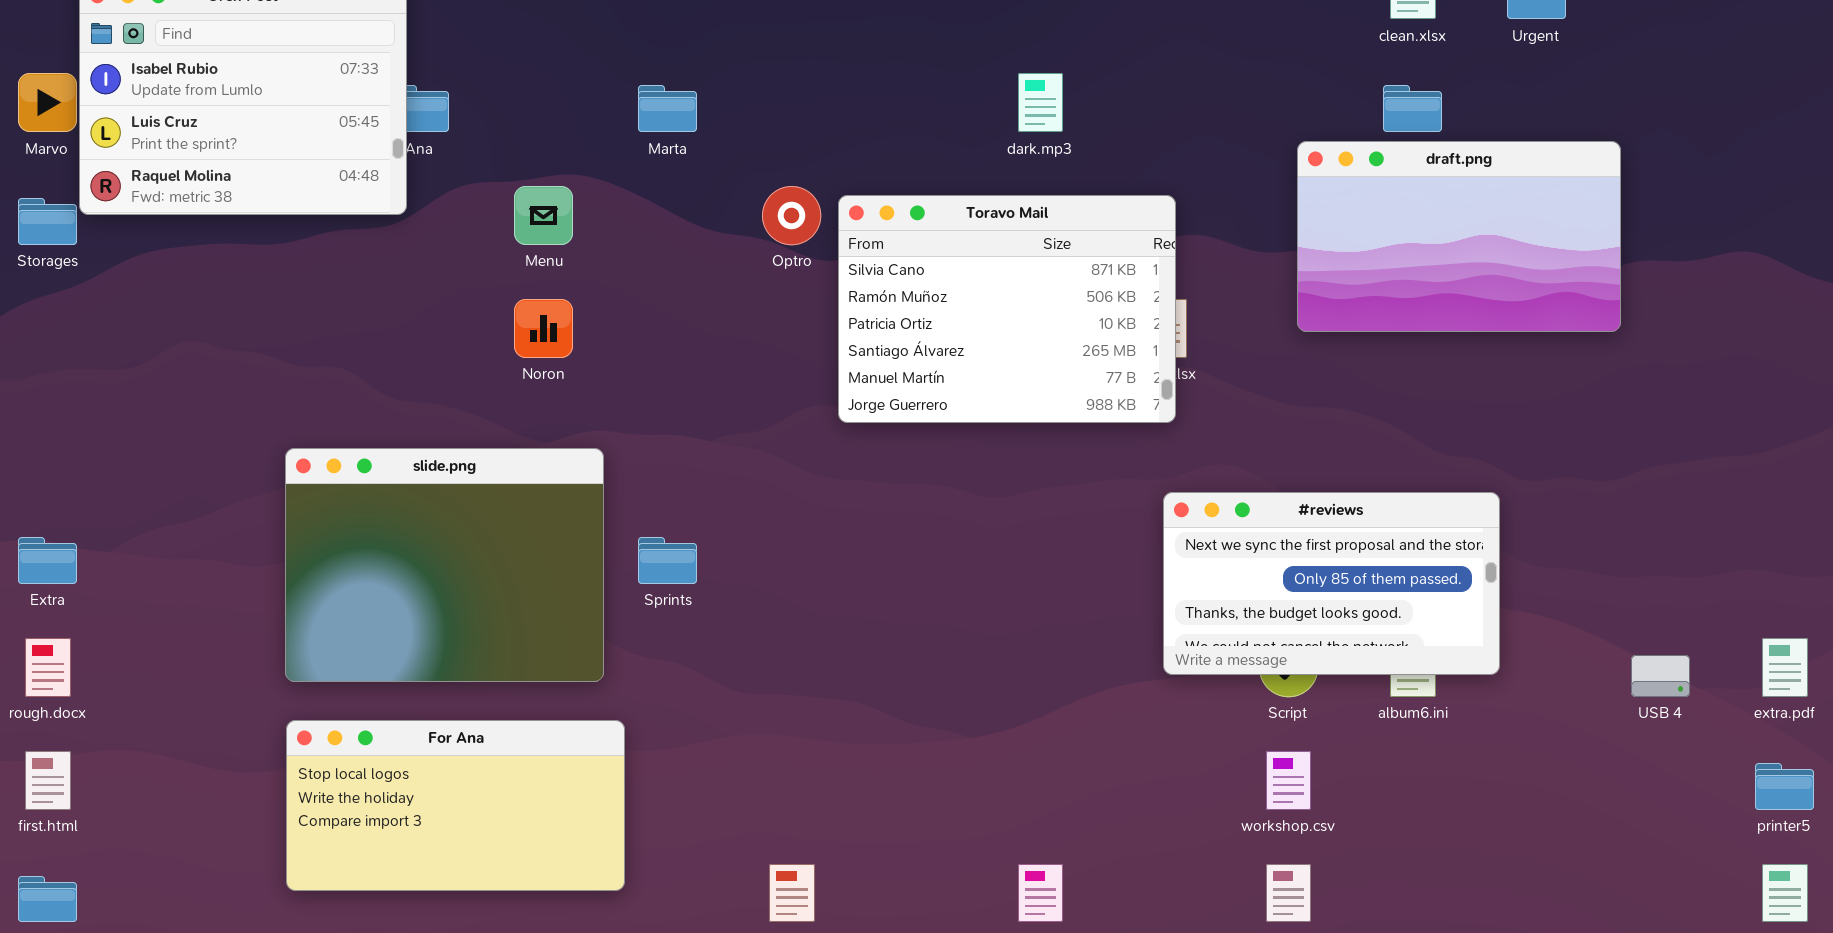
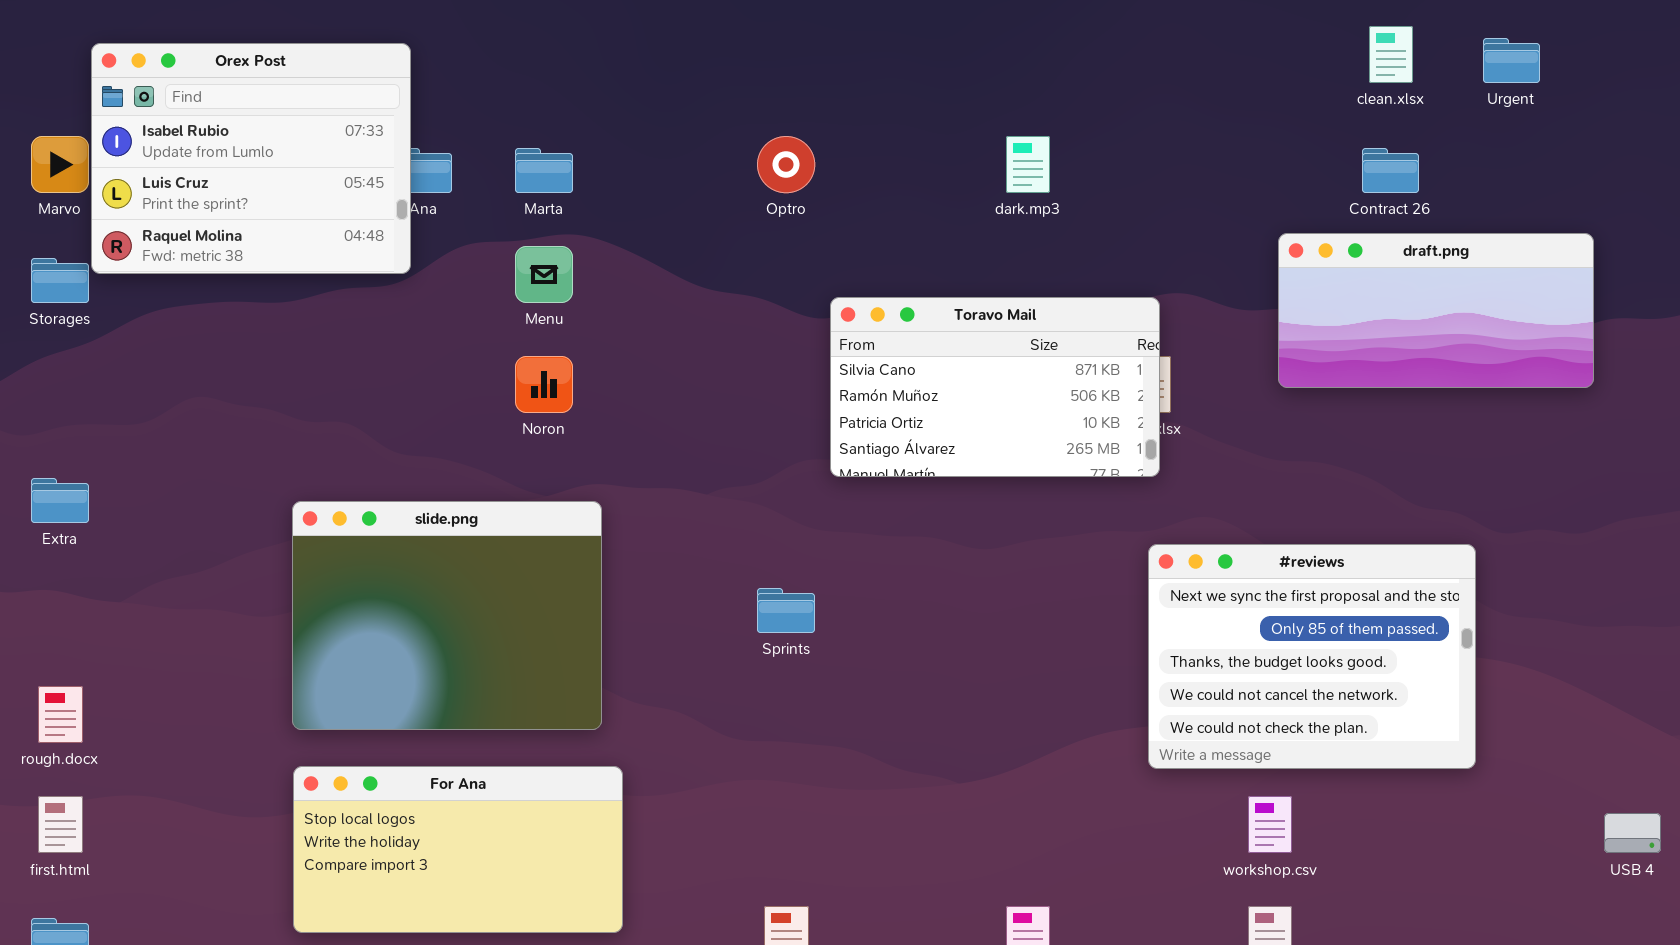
Marta: [638,85,697,132] -> [515,148,573,193], moved
draft.png: [1297,141,1621,332] -> [1278,233,1594,388], resized
Optro: [762,186,821,245] -> [757,136,815,193], moved
Toravo Mail: [838,195,1176,423] -> [830,297,1160,477], resized
#reviews: [1163,492,1500,675] -> [1148,544,1476,769], resized
Extra: [18,537,77,584] -> [31,478,89,523], moved
Sprints: [638,537,697,584] -> [757,588,815,633], moved
USB 4: [1631,655,1690,697] -> [1604,813,1661,853], moved

